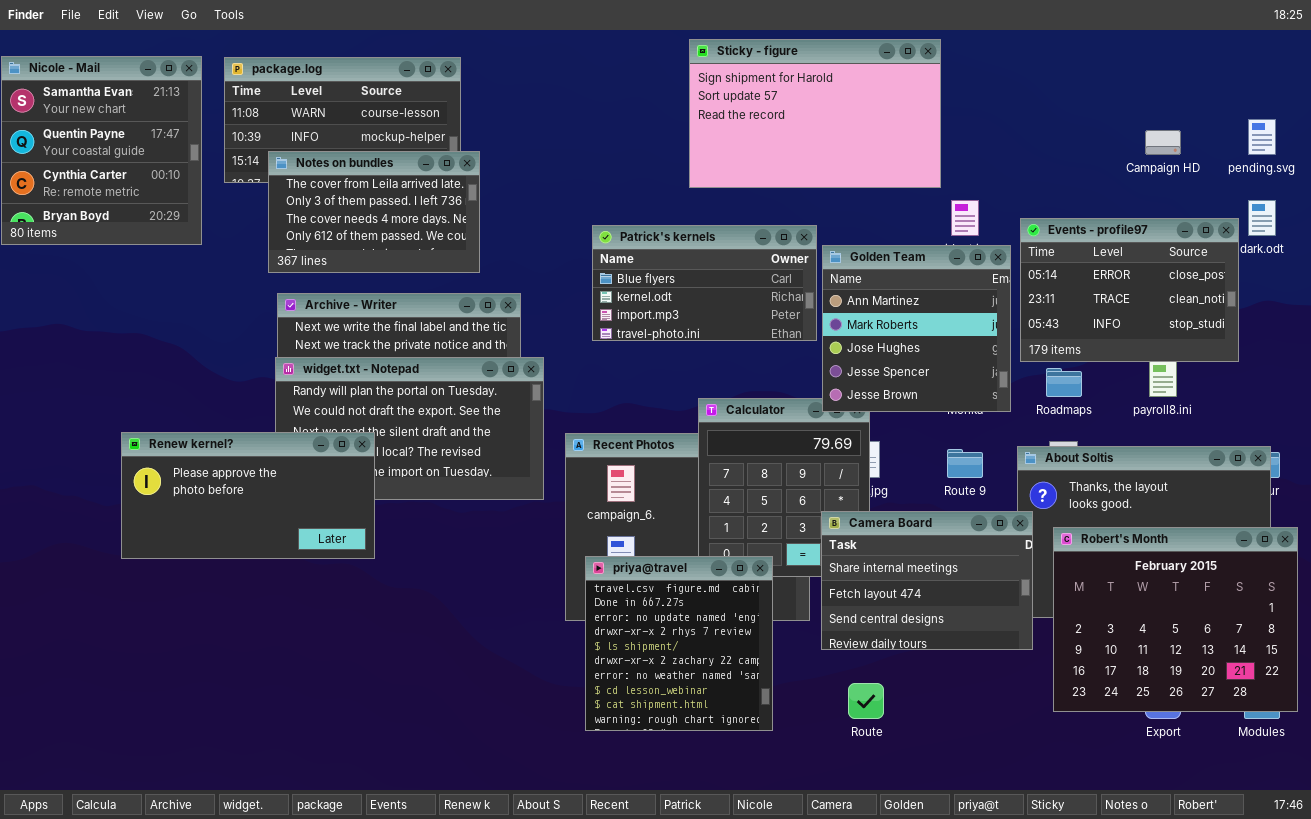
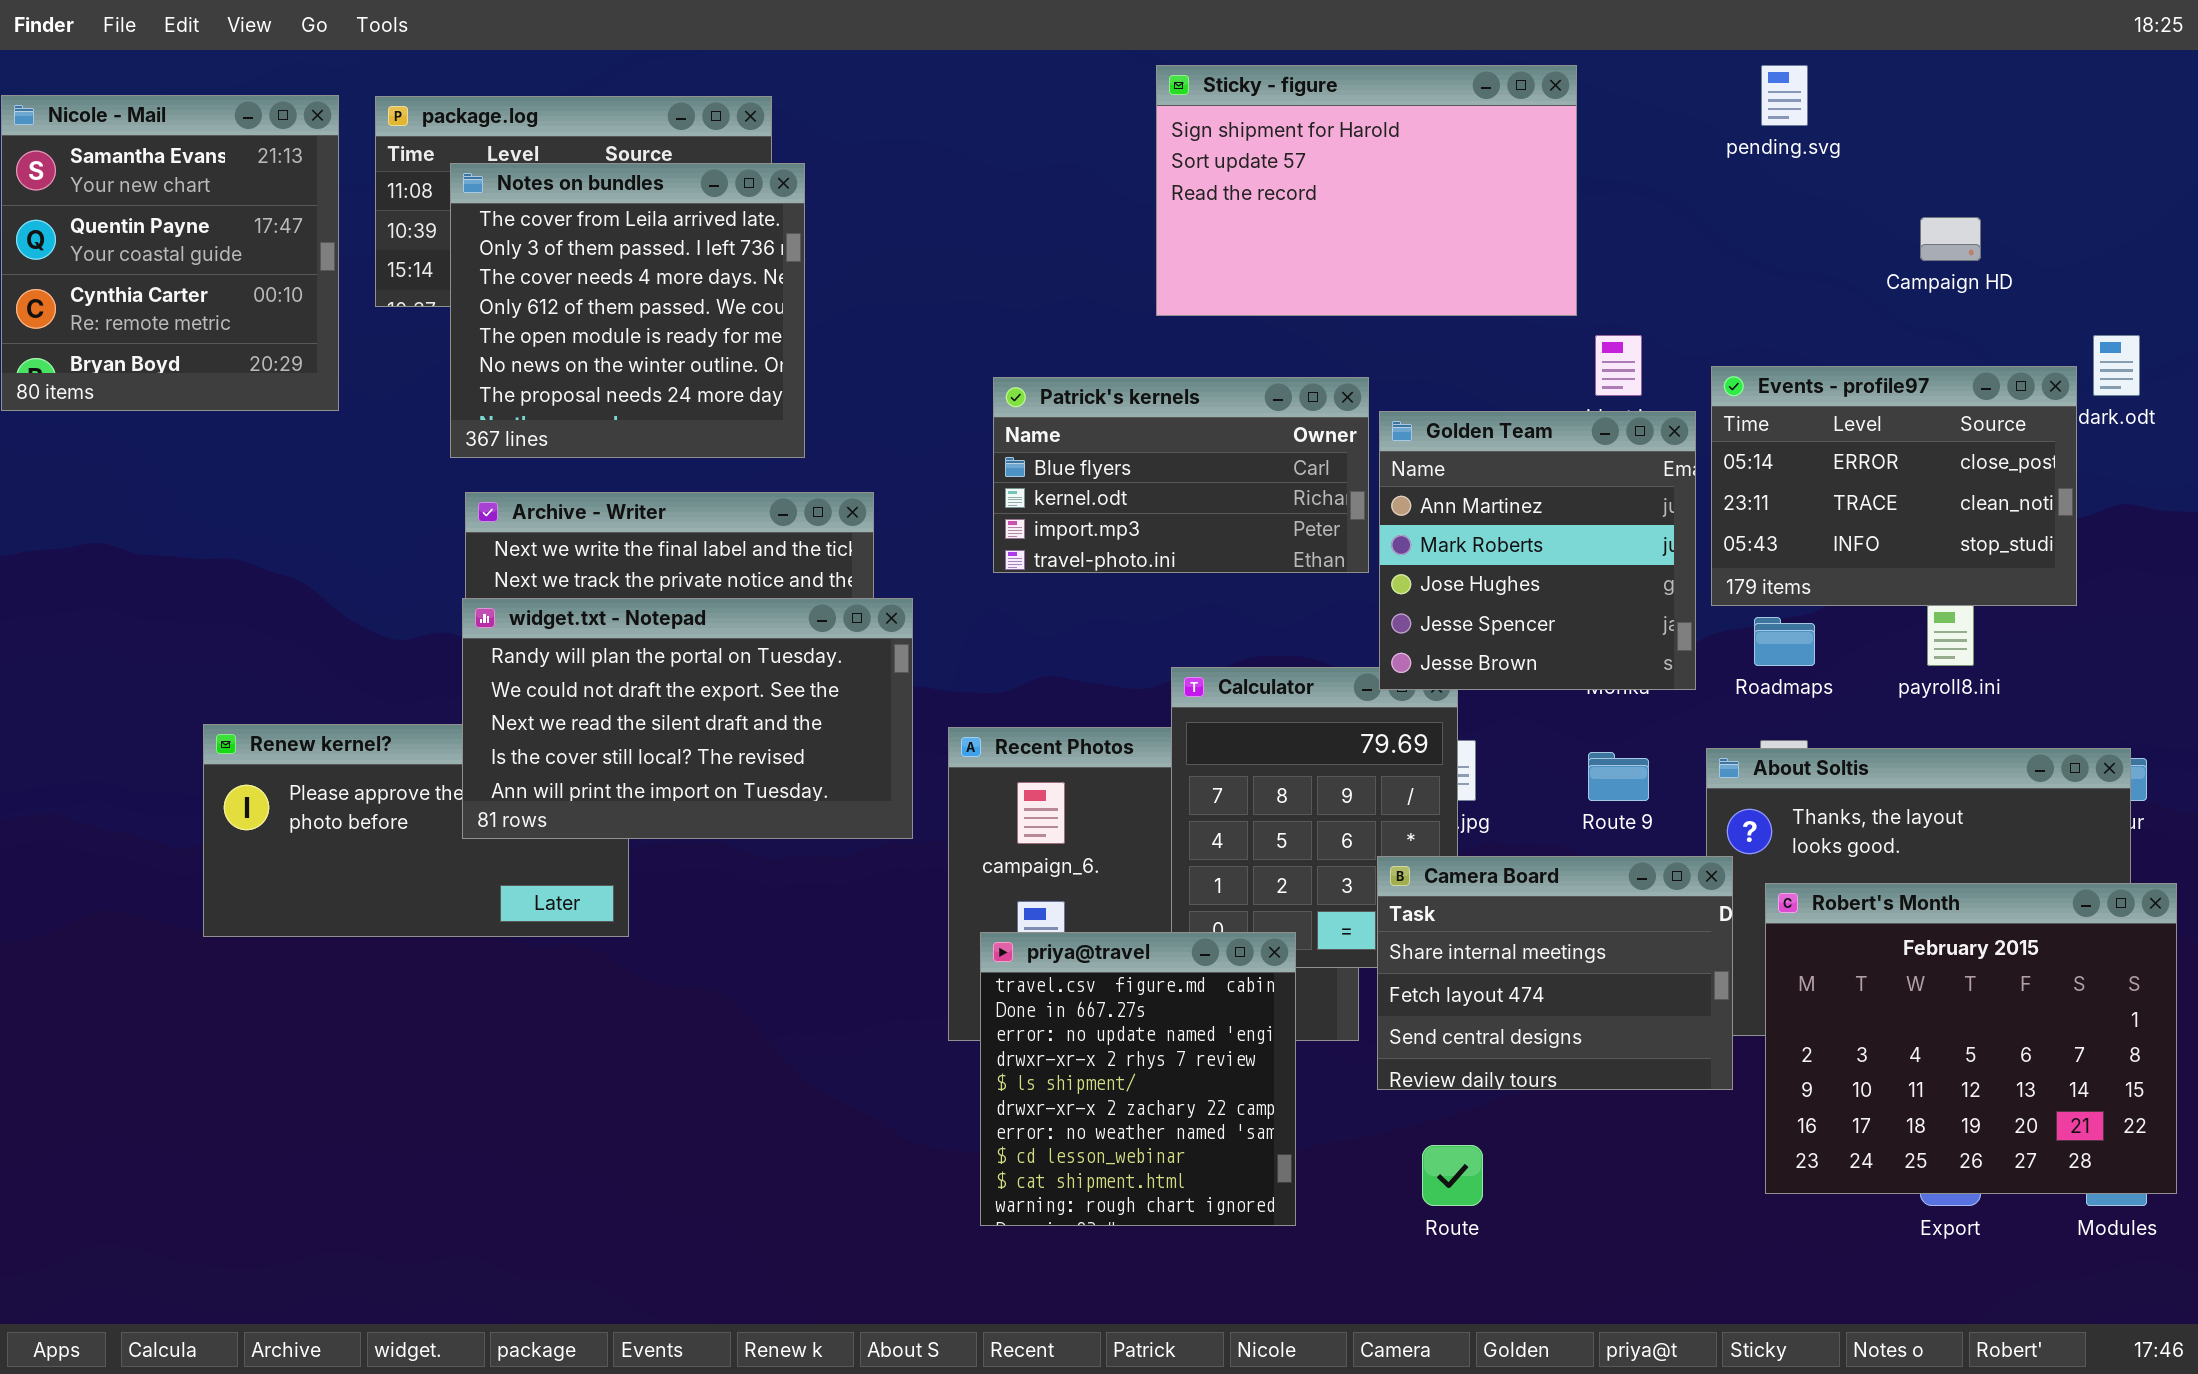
pending.svg: [1248,119,1276,155] -> [1761,65,1808,126], moved
Notes on bundles: [268,151,480,273] -> [450,163,805,458], resized
widget.txt - Notepad: [275,357,544,500] -> [462,598,913,839], raised

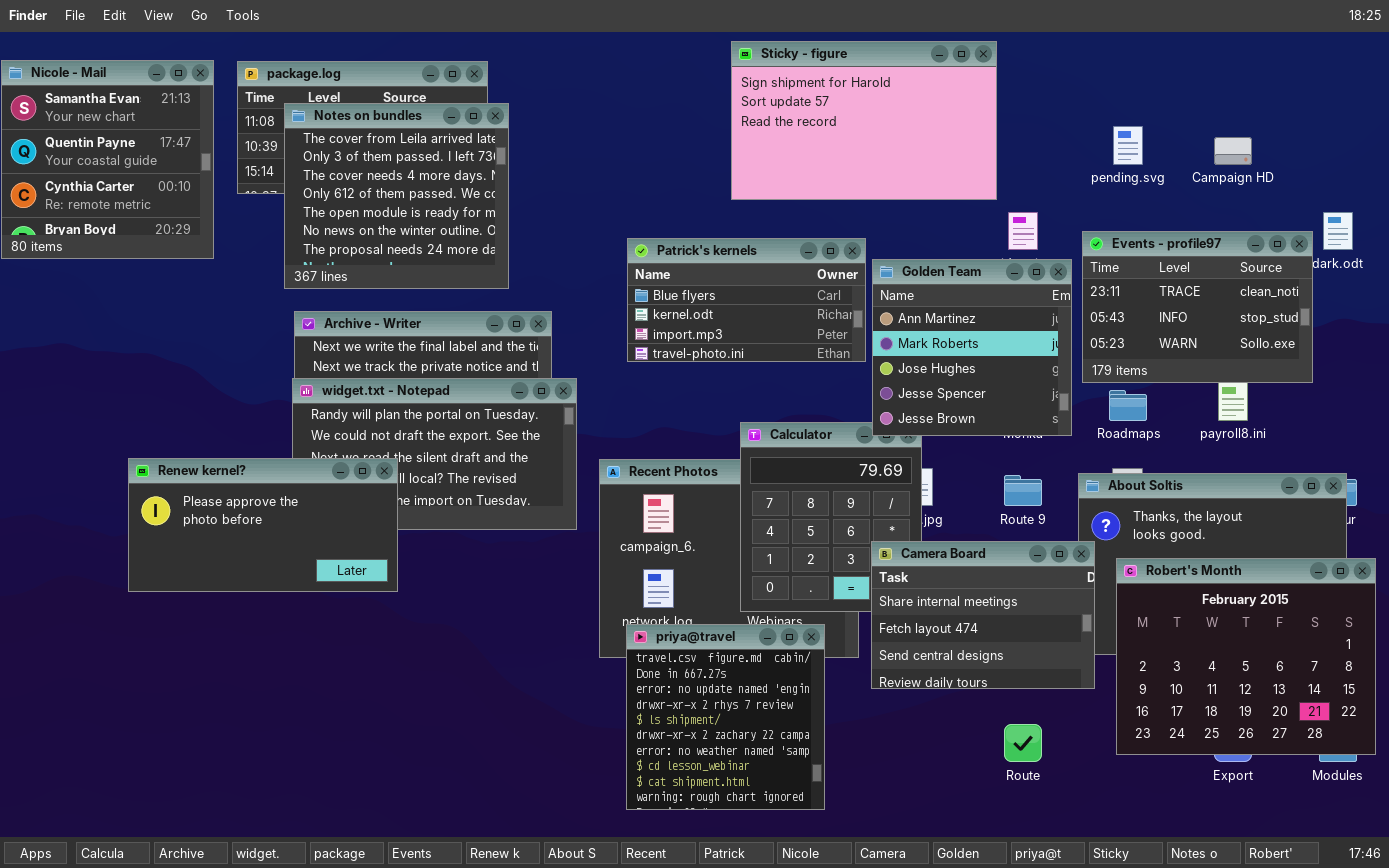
pending.svg: [1761,65,1808,126] -> [1113,126,1143,165], moved
Events - profile97: [1711,366,2077,606] -> [1082,231,1313,383], scrolled down 1 row
Renew kernel?: [203,724,629,937] -> [128,458,398,592], raised
priya@travel: [980,932,1296,1226] -> [626,624,825,810], moved
Route: [1422,1145,1483,1206] -> [1004,724,1042,762], moved

